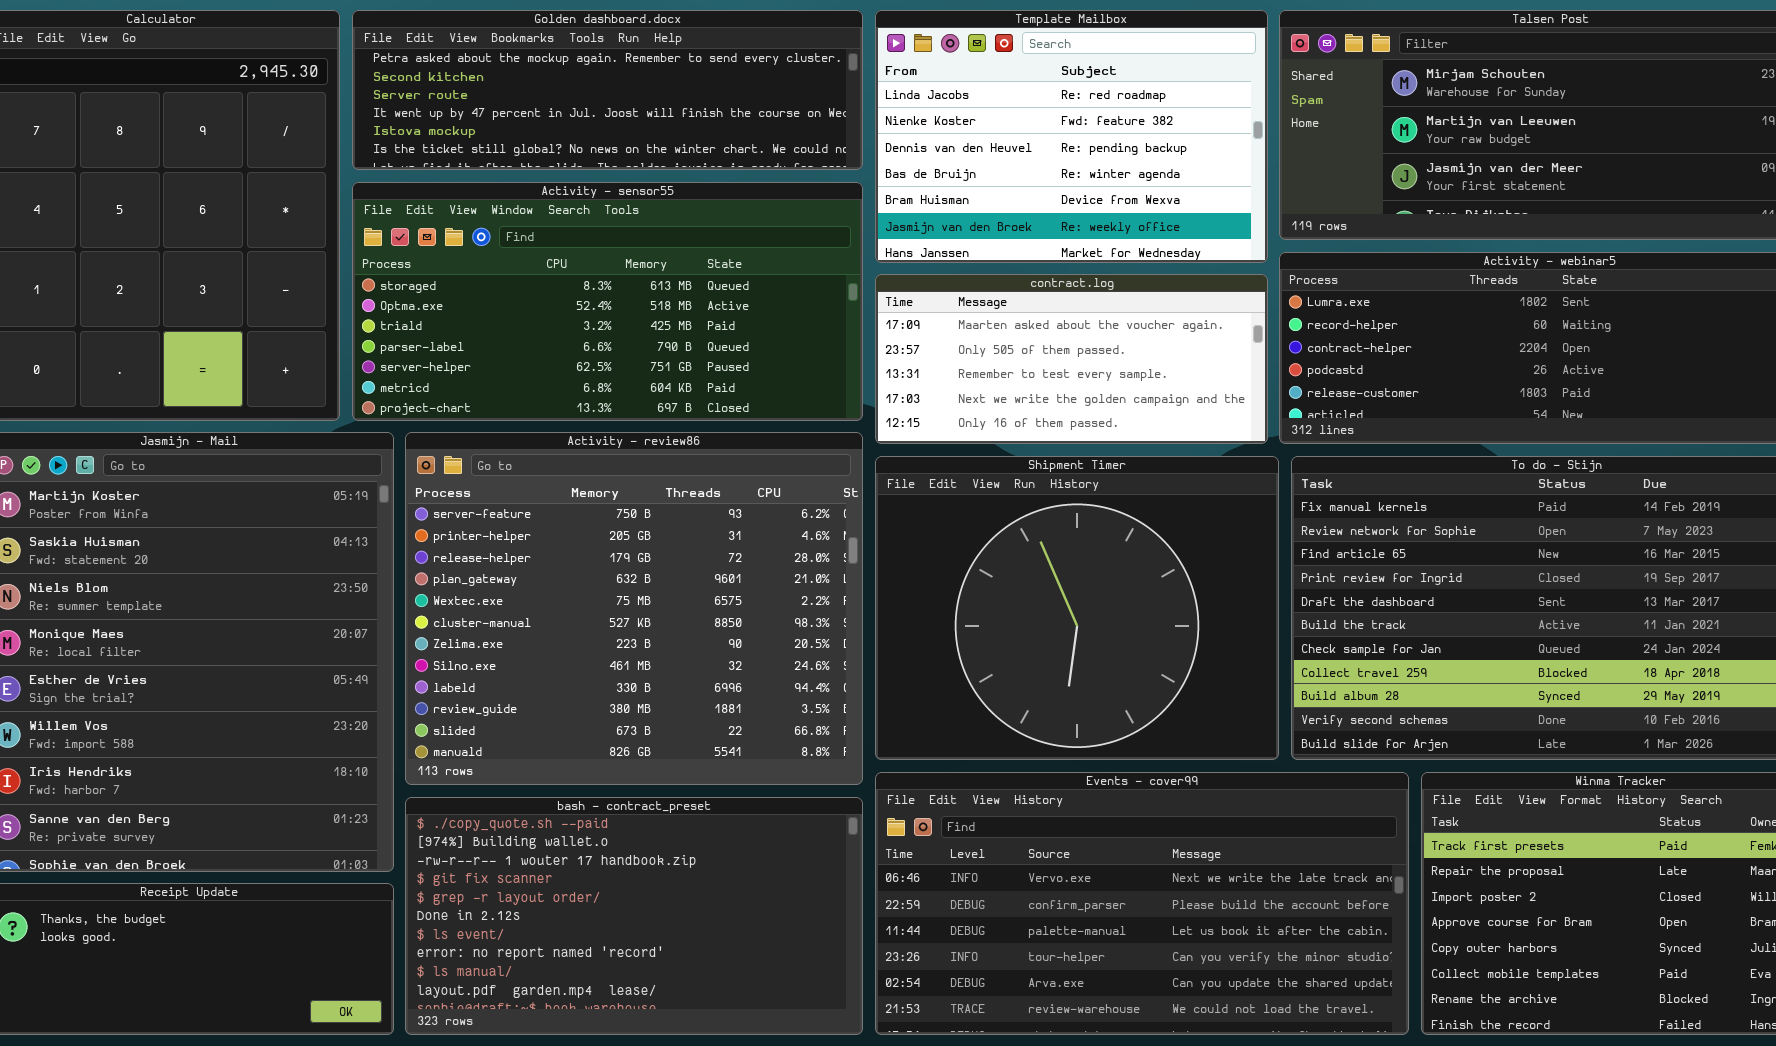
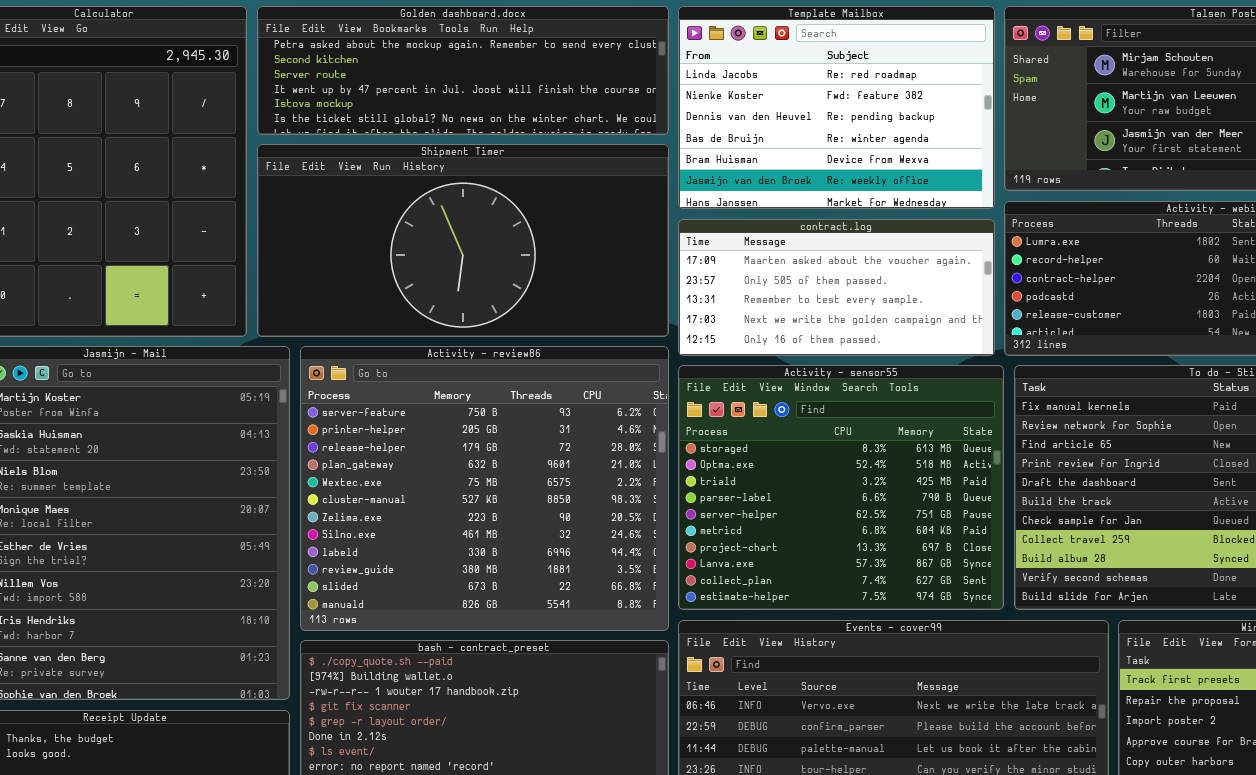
Activity - sensor55: [352,182,863,421] -> [678,365,1004,610], moved, resized
Shipment Timer: [875,456,1279,760] -> [257,144,669,337], moved, resized

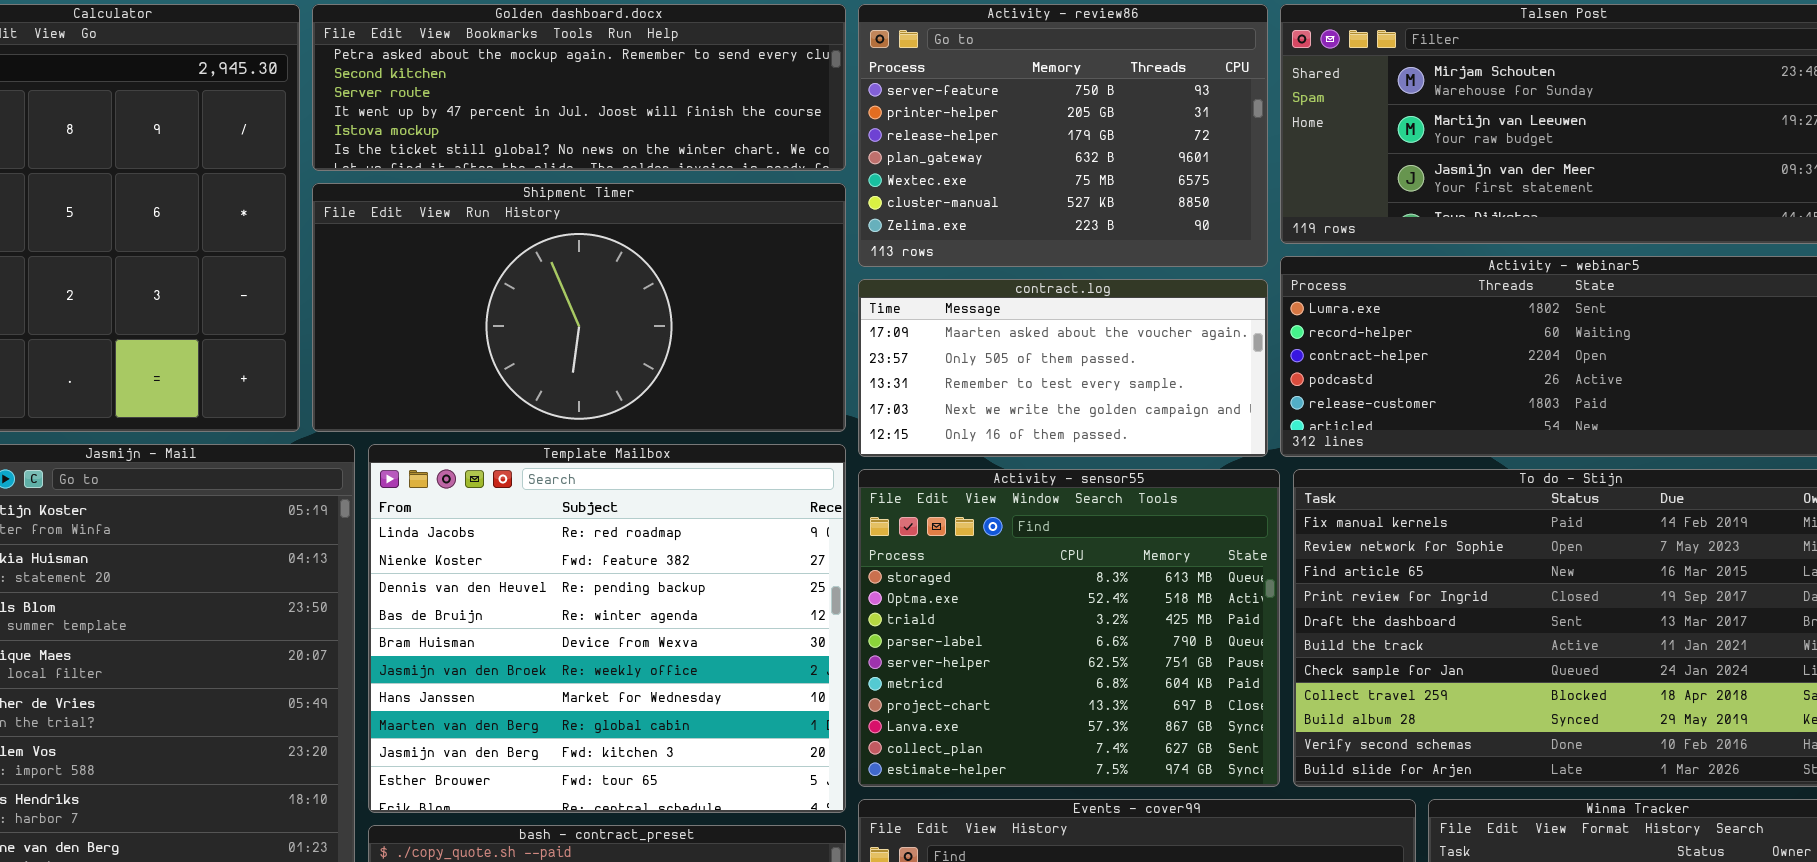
Template Mailbox: [678,6,995,209] -> [368,444,846,813], moved, resized
Activity - review86: [300,346,669,631] -> [858,4,1268,267], moved, resized

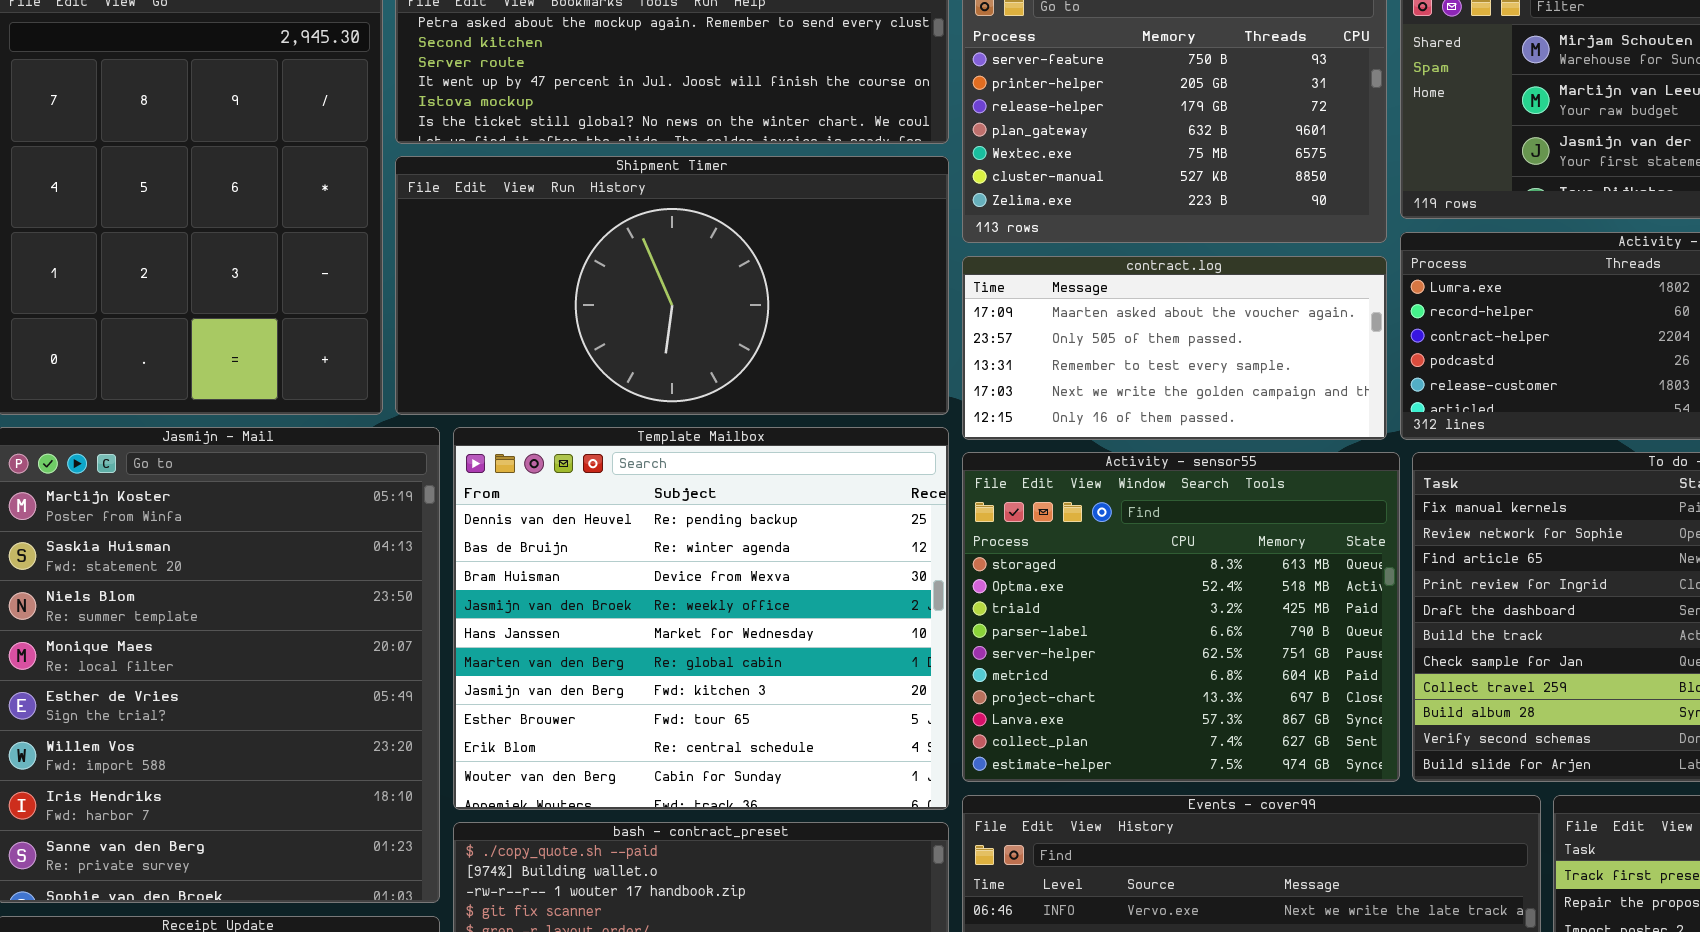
Template Mailbox: [368,444,846,813] -> [453,427,949,810], scrolled down 2 rows

